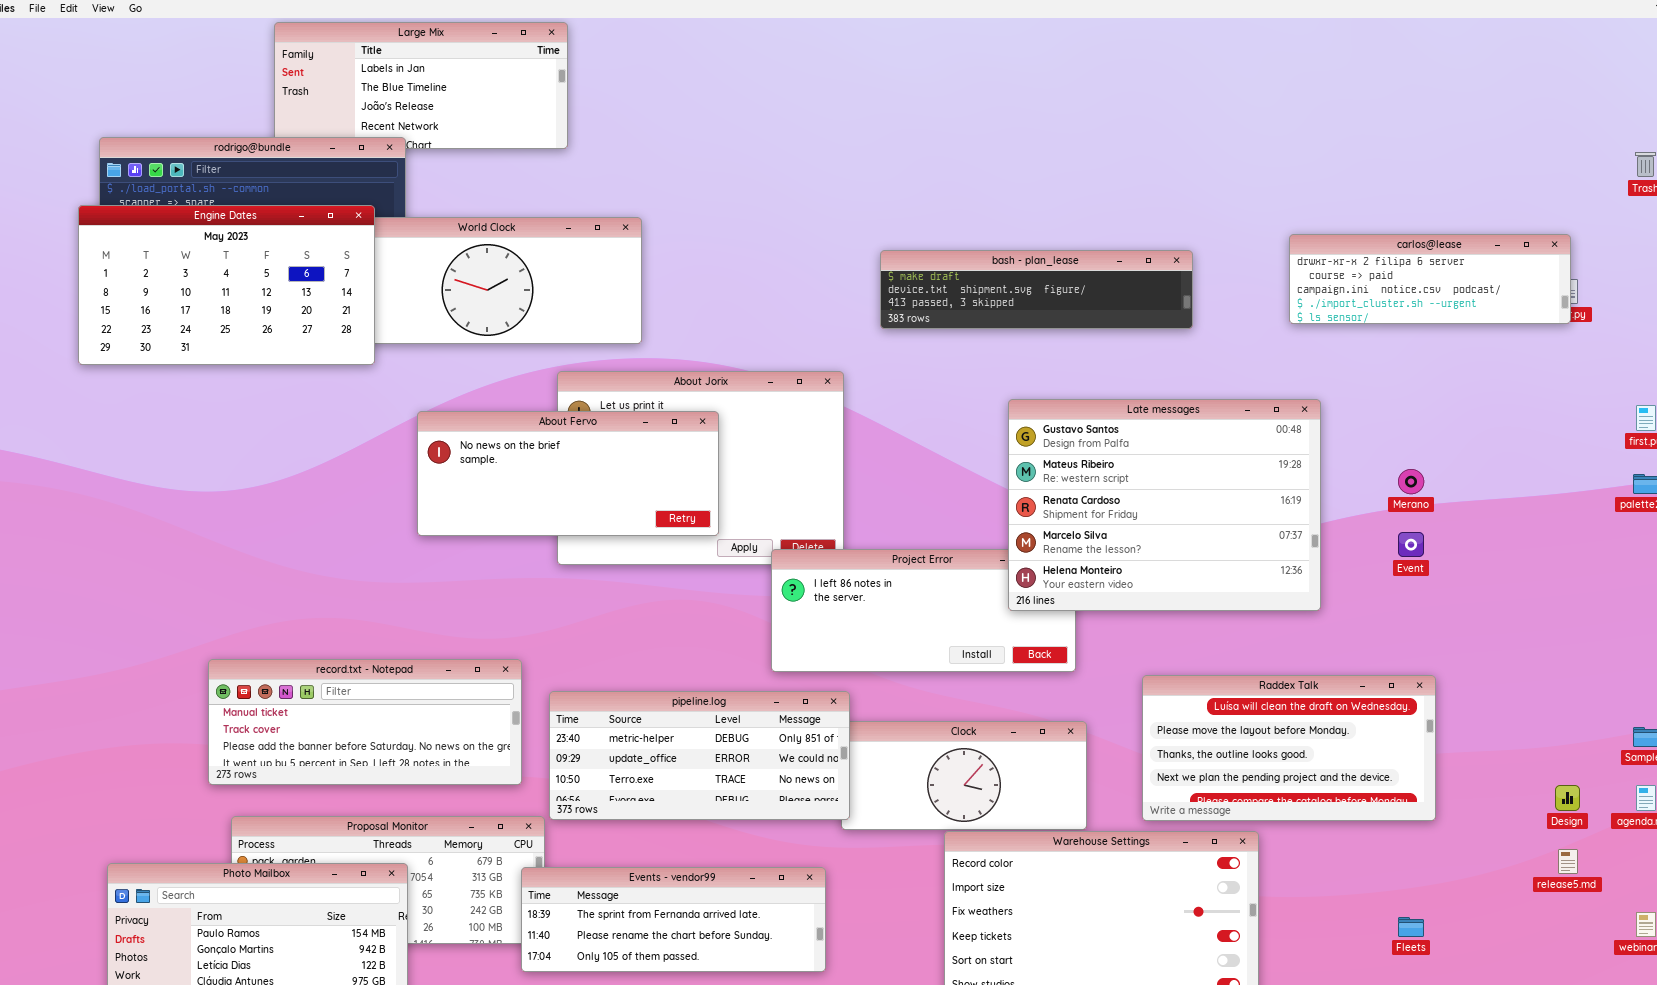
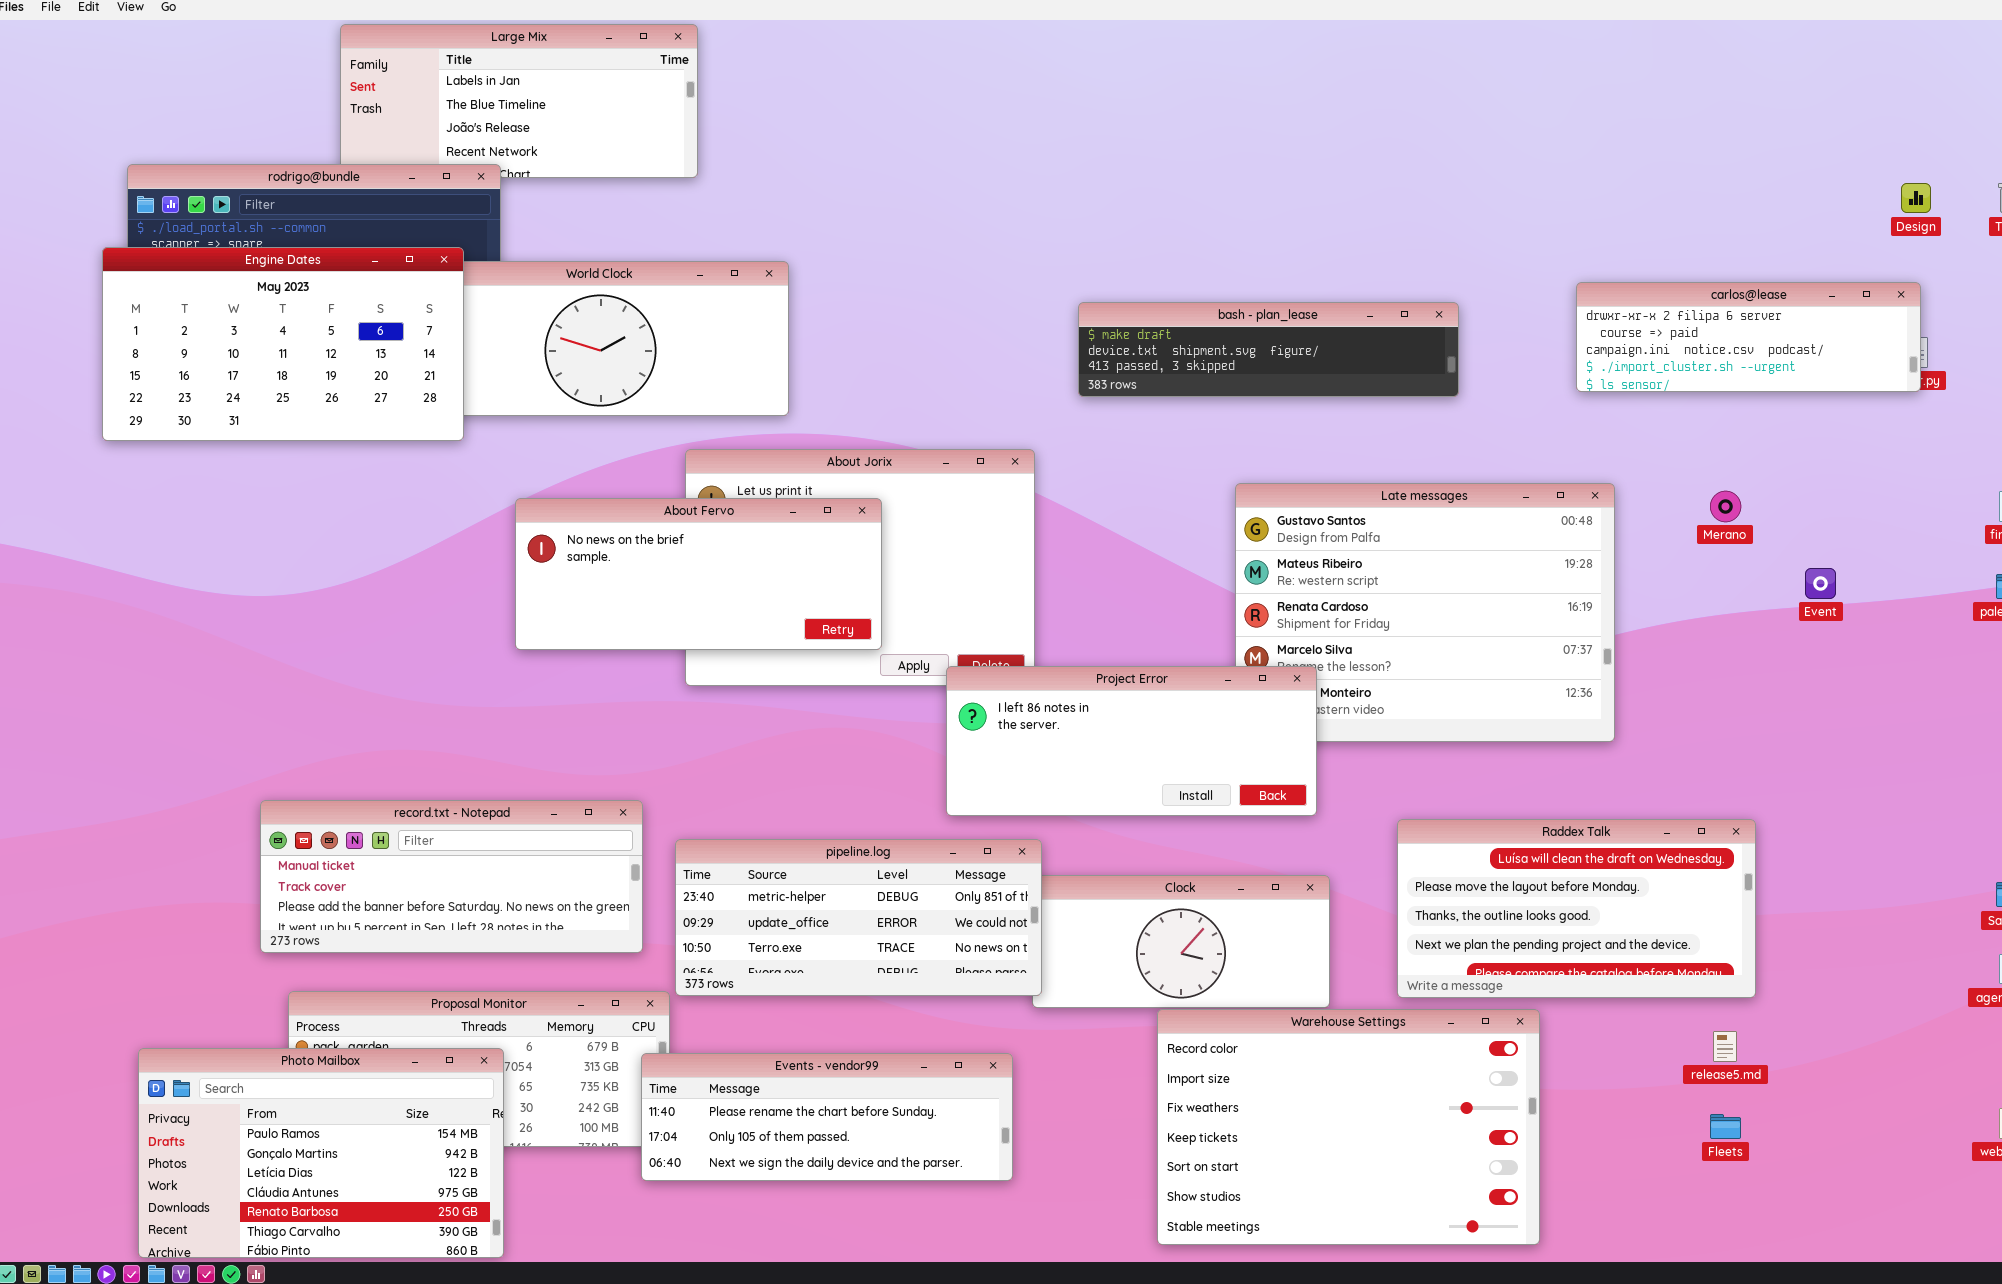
Merano: [1398,469,1424,494] -> [1710,491,1741,522], moved
Event: [1398,532,1424,557] -> [1805,568,1836,599], moved
Project Error: [771,549,1076,672] -> [946,666,1317,816], raised
Design: [1555,785,1580,811] -> [1901,183,1931,213], moved
release5.md: [1558,849,1578,874] -> [1713,1031,1737,1062], moved
Events - vendor99: [521,867,826,972] -> [641,1053,1013,1181], scrolled down 1 row

